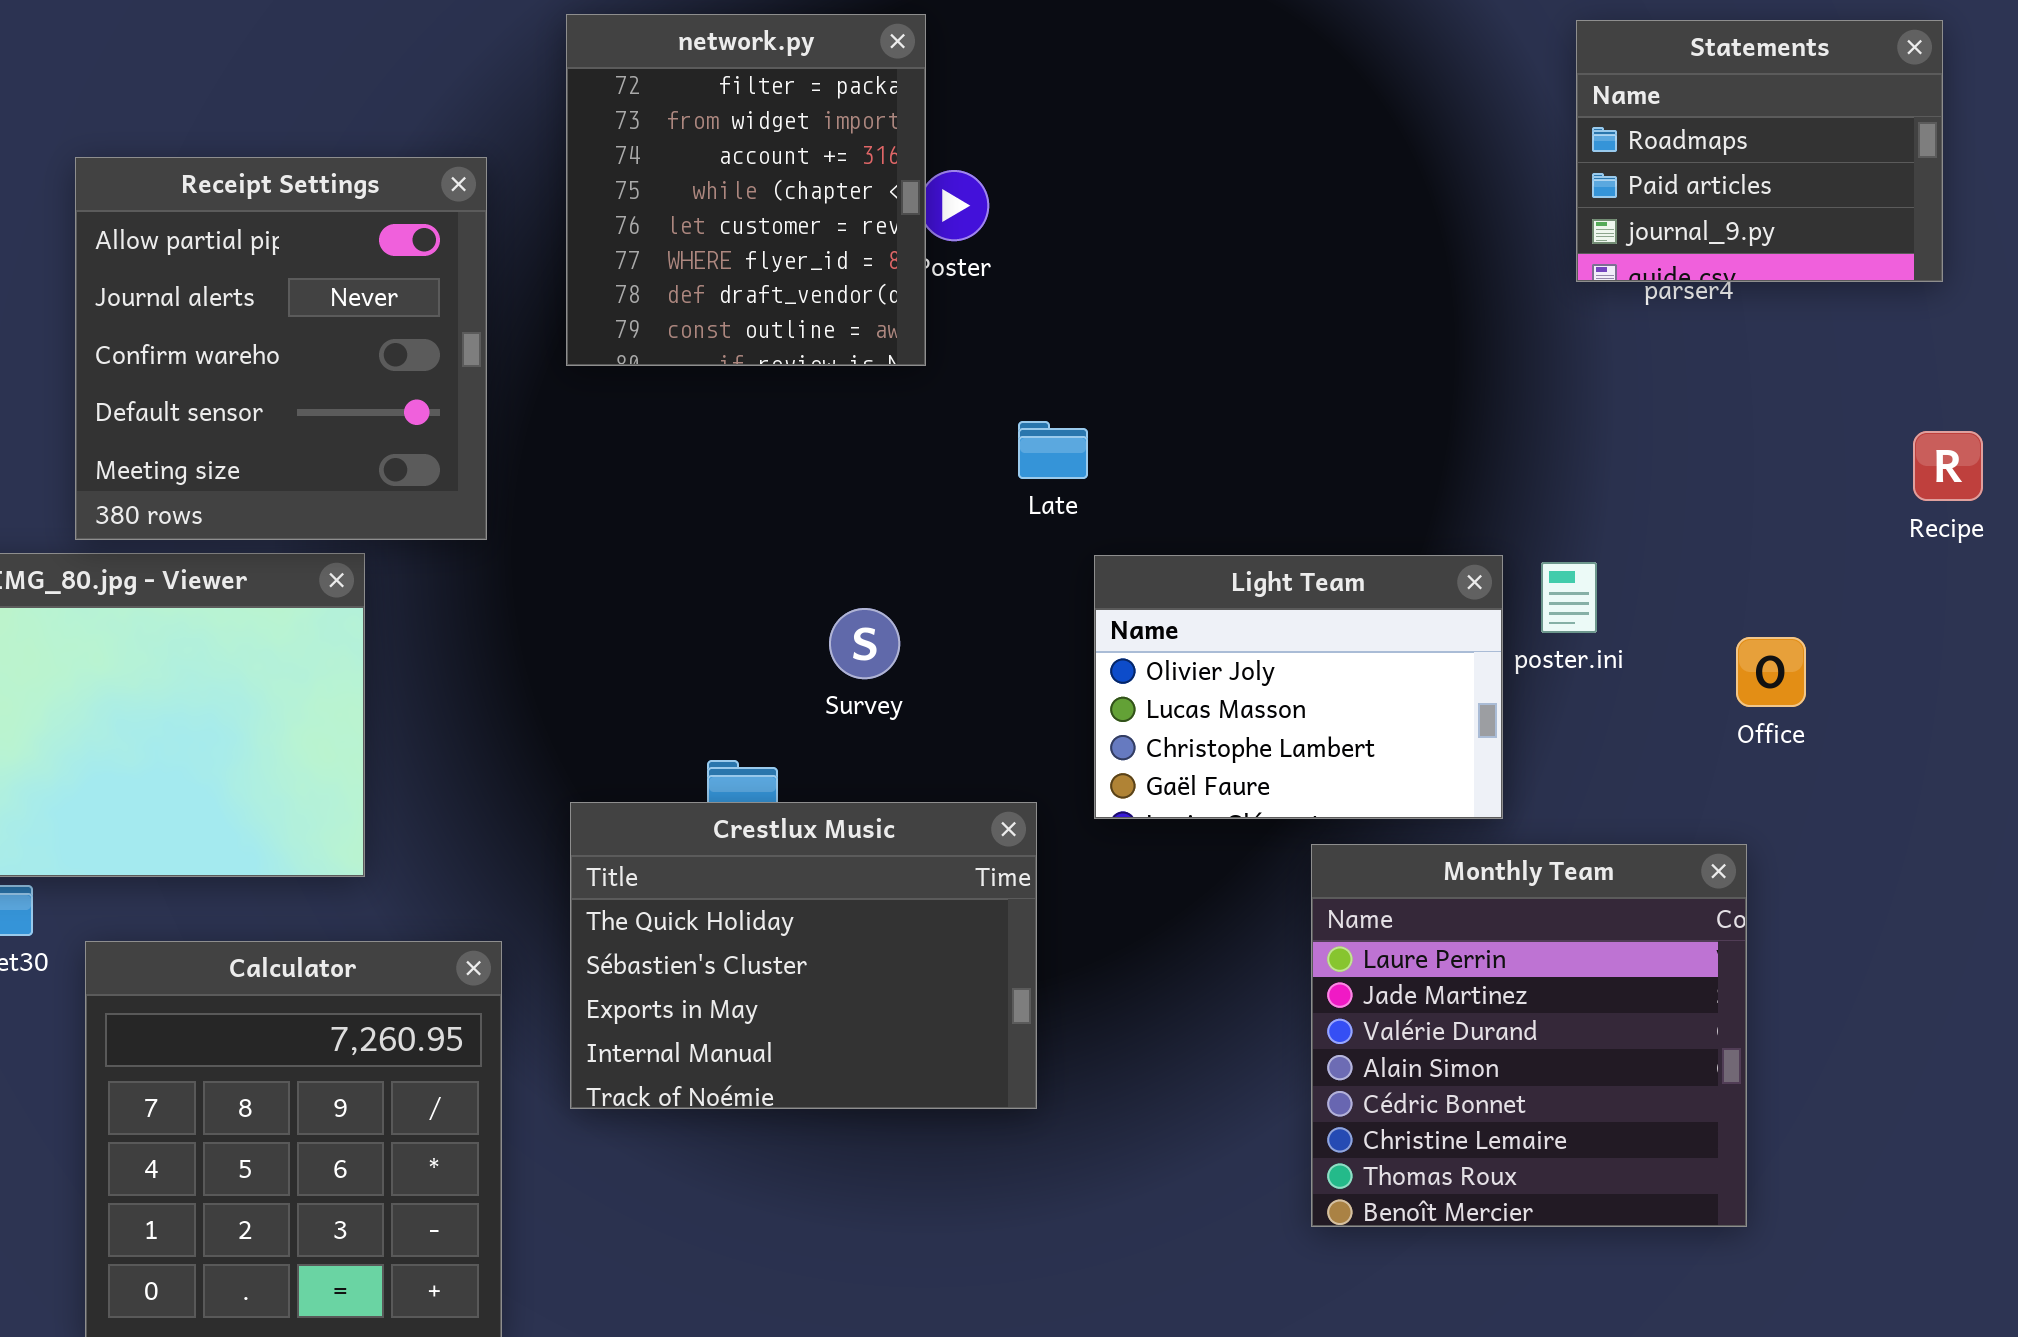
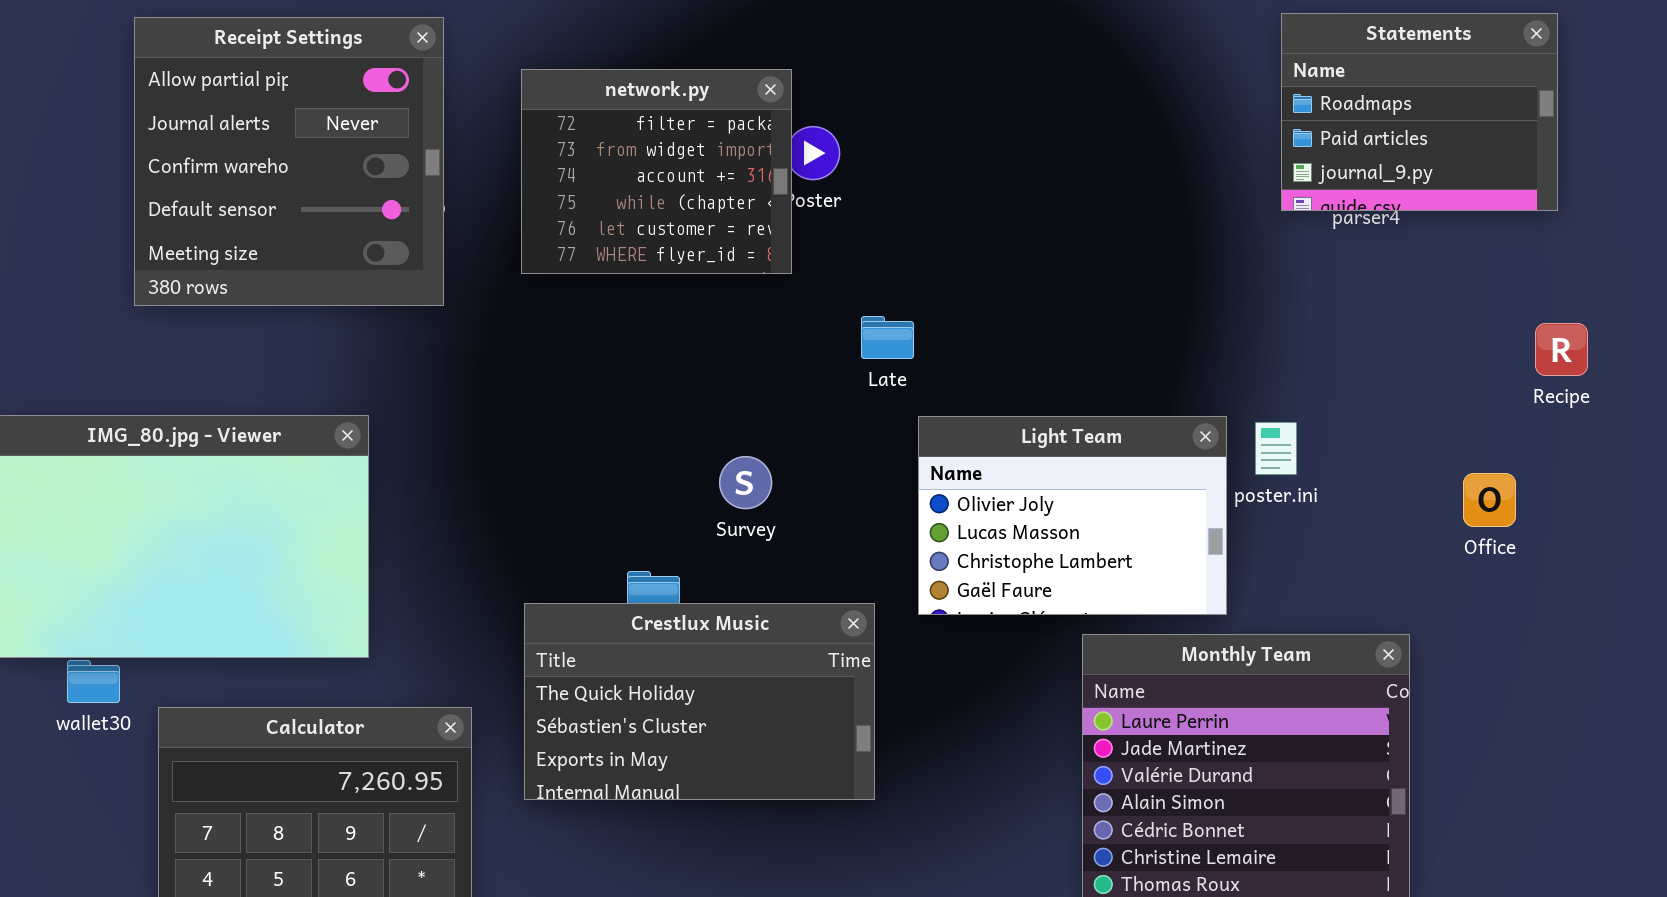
network.py: [566,14,926,366] -> [521,69,792,274], resized
Receipt Settings: [75,157,487,540] -> [134,17,444,306], moved
Office: [1736,637,1806,707] -> [1463,473,1516,527], moved
Crestlux Music: [570,802,1037,1109] -> [524,603,875,800], resized

